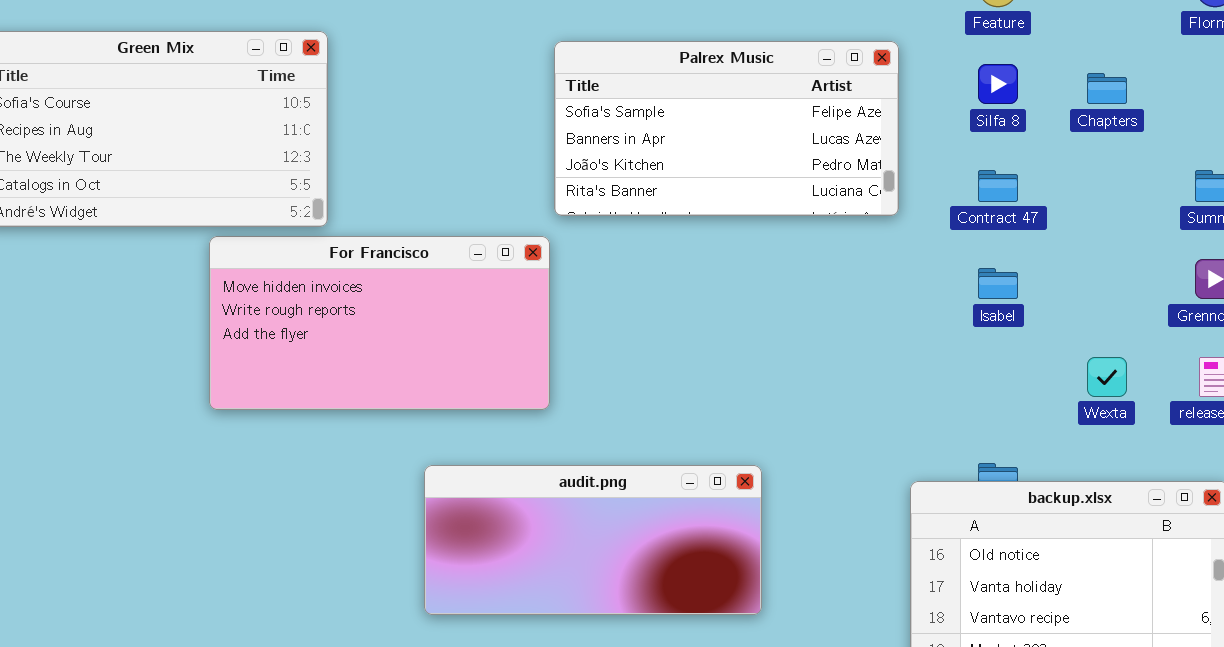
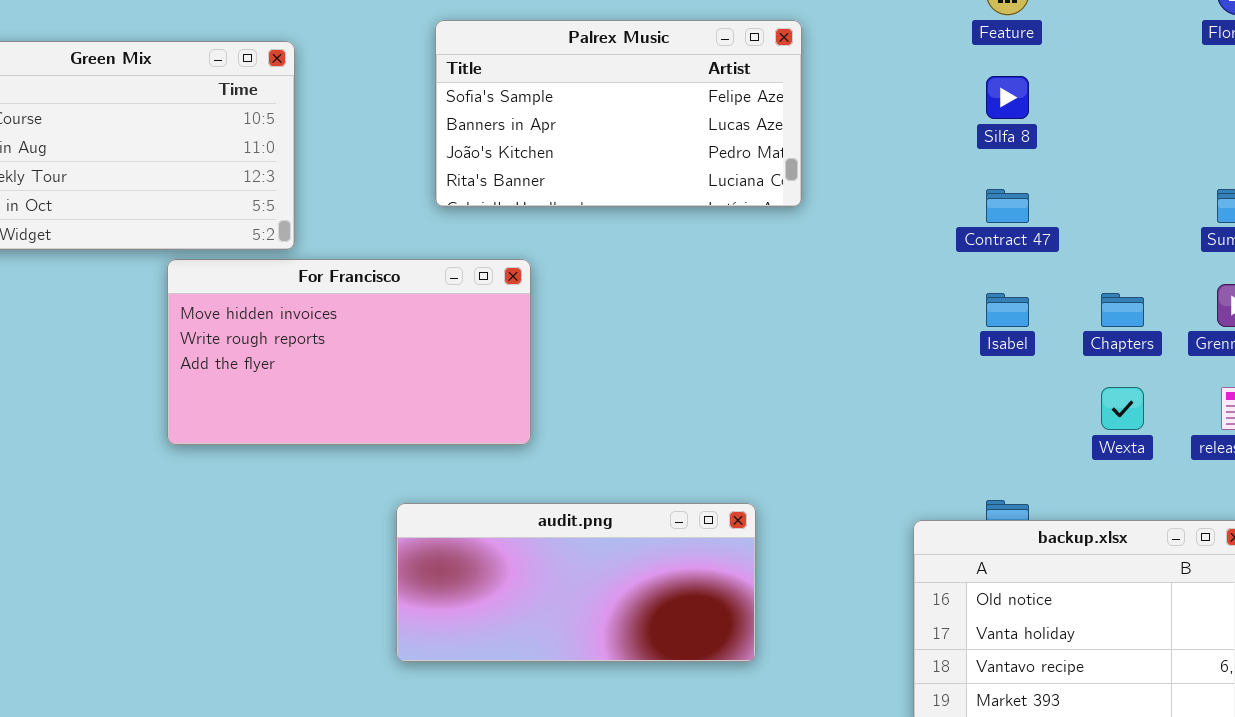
Palrex Music: [554,41,899,216] -> [435,20,802,207], moved
Chapters: [1087,73,1127,104] -> [1101,293,1144,327], moved

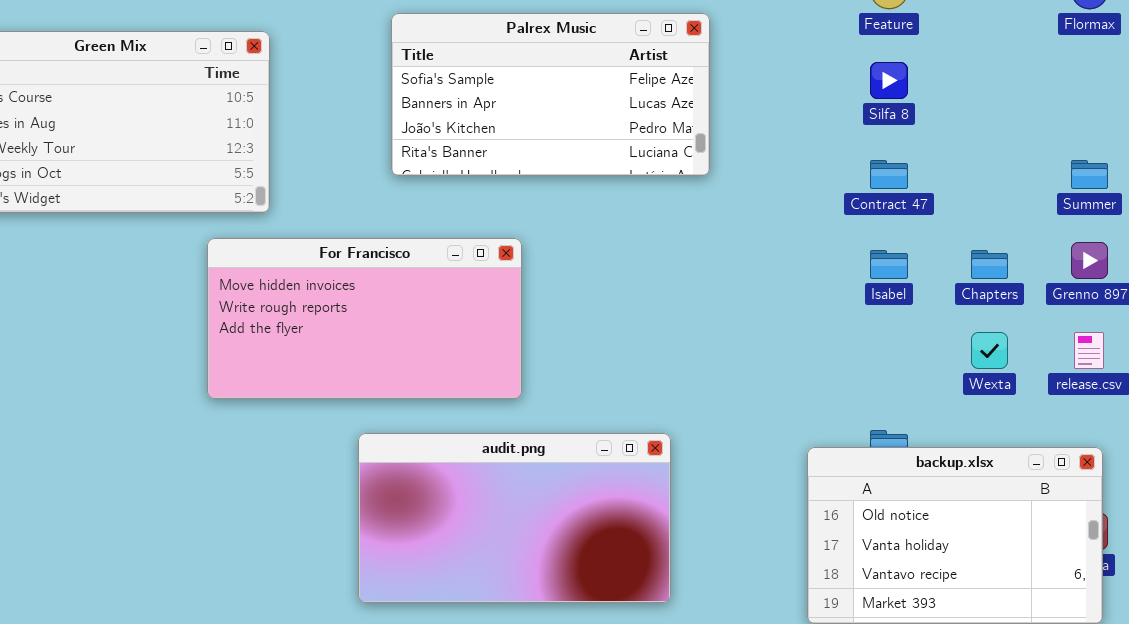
For Francisco: [167,259,531,445] -> [207,238,522,399], moved
audit.png: [396,503,756,662] -> [358,433,671,603], resized

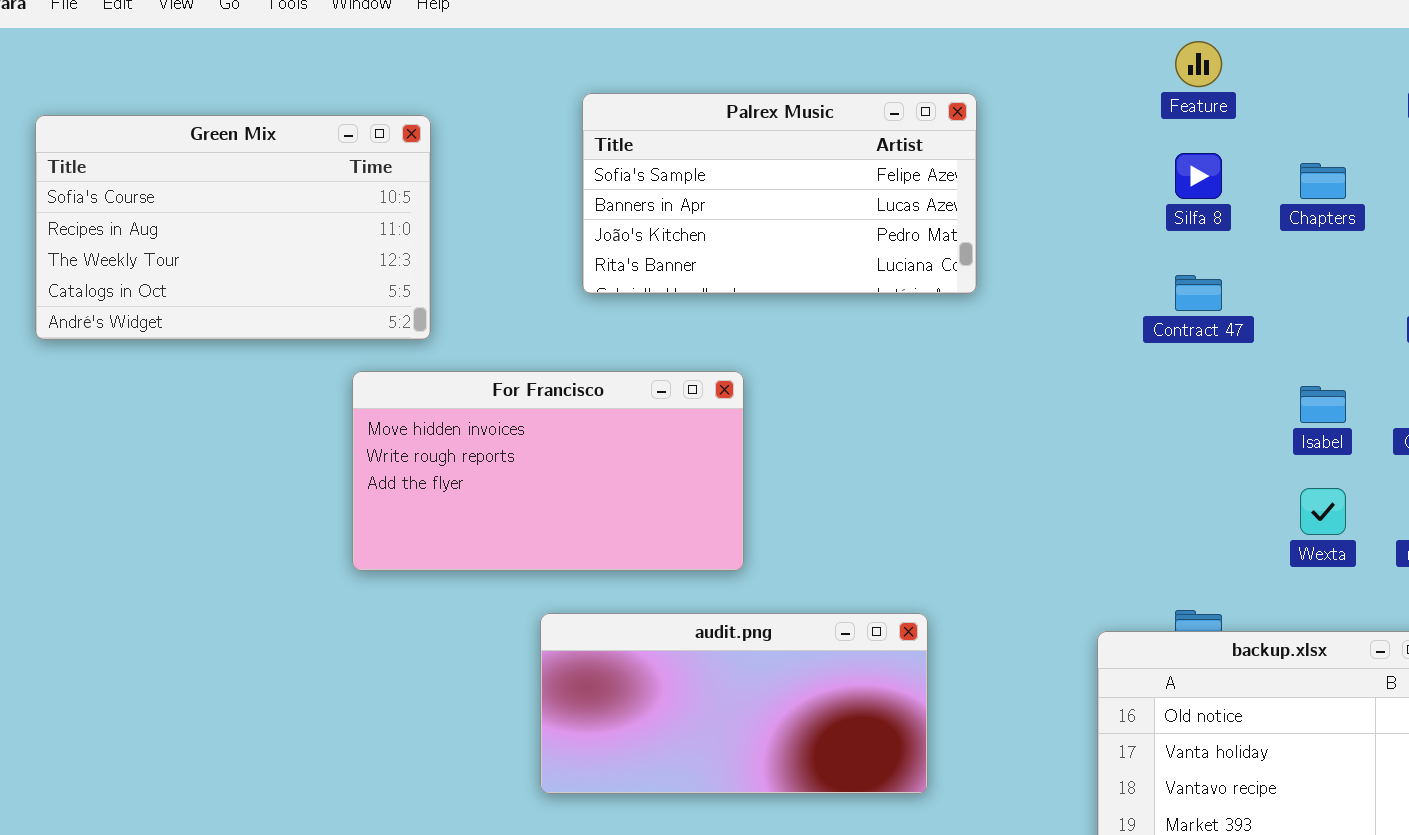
Isabel: [870,250,908,279] -> [1300,386,1346,423], moved
Chapters: [971,250,1008,279] -> [1300,163,1346,199], moved
audit.png: [358,433,671,603] -> [540,613,928,794], resized

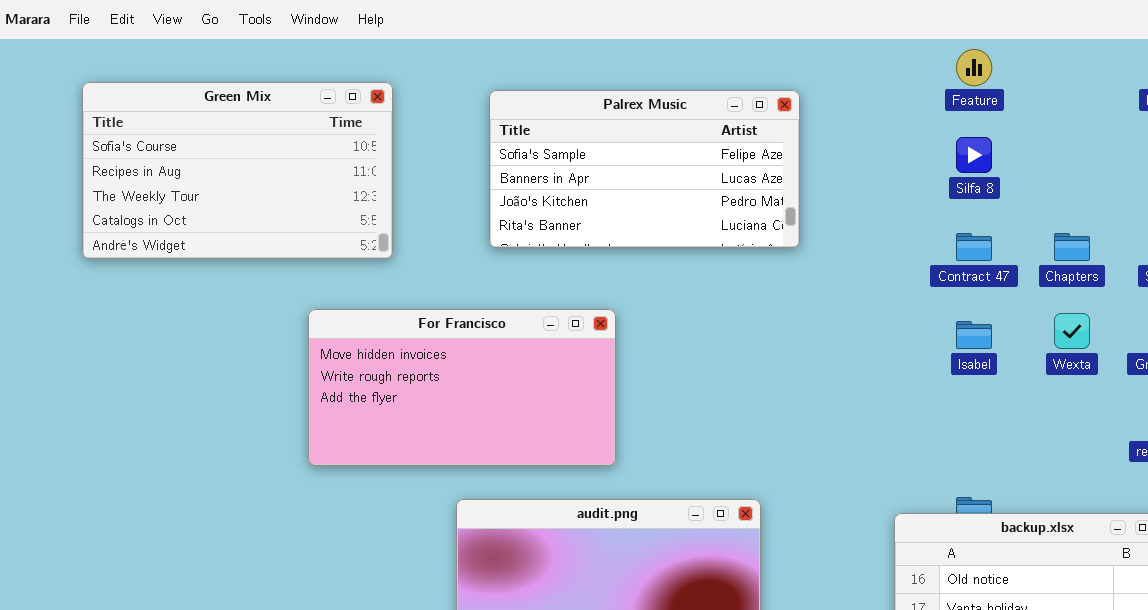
Green Mix: [35,115,431,340] -> [82,82,393,259], moved
Chapters: [1300,163,1346,199] -> [1054,233,1090,261], moved
Isabel: [1300,386,1346,423] -> [956,321,992,349], moved
Wexta: [1300,488,1346,535] -> [1054,313,1090,349], moved

